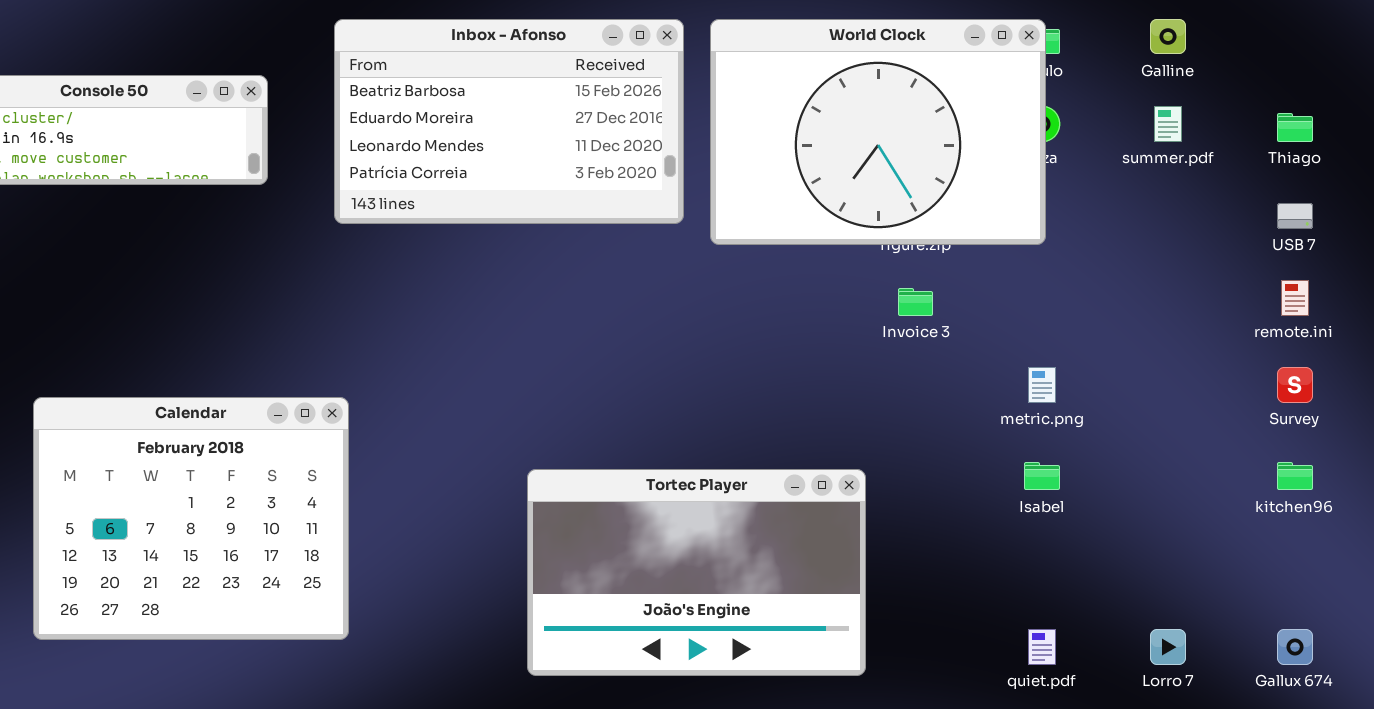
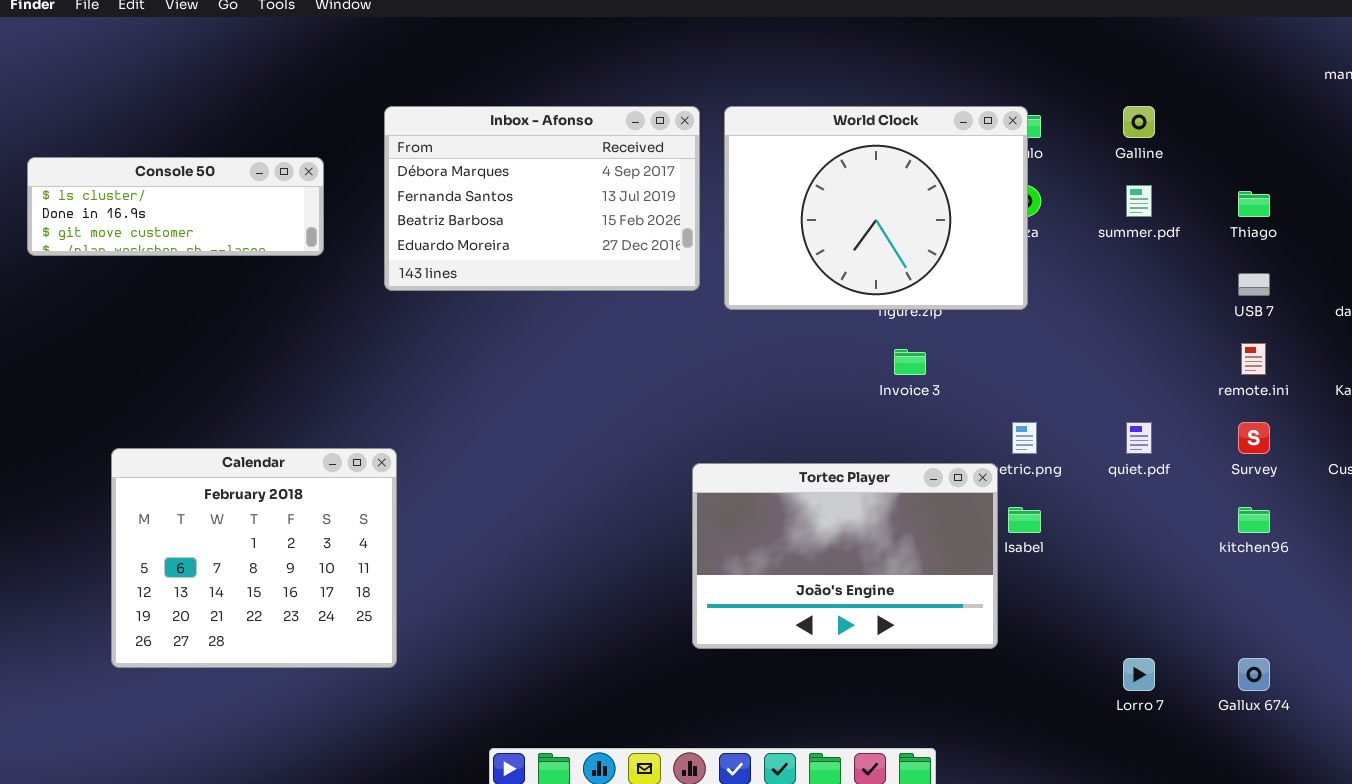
Inbox - Afonso: [334,19,684,224] -> [384,106,700,291], scrolled up 2 rows
Tortec Player: [527,469,866,676] -> [692,463,998,649], moved
quiet.pdf: [1028,629,1056,665] -> [1126,422,1152,454], moved

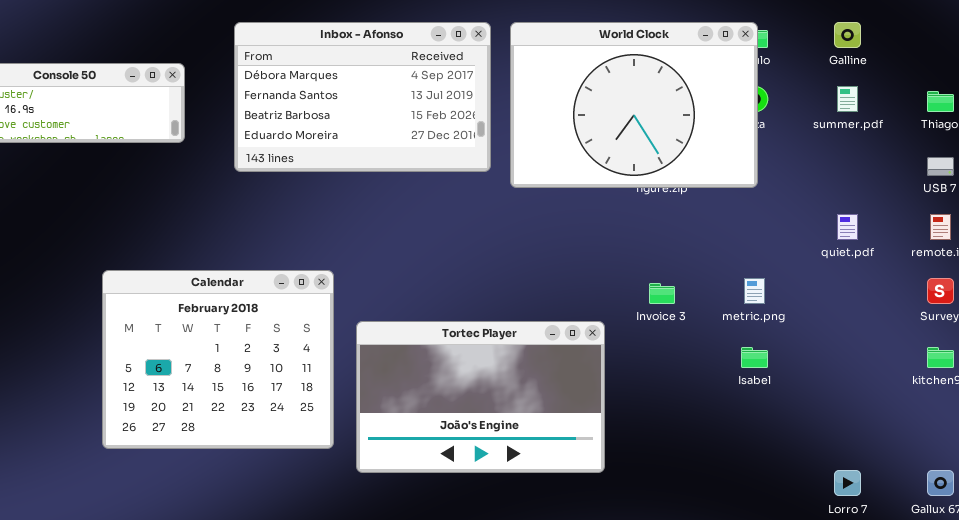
Invoice 3: [894,349,926,375] -> [649,283,675,304], moved
quiet.pdf: [1126,422,1152,454] -> [837,214,858,240], moved
Calendar: [111,448,397,668] -> [102,270,334,449], moved
Tortec Player: [692,463,998,649] -> [356,321,605,473], moved

